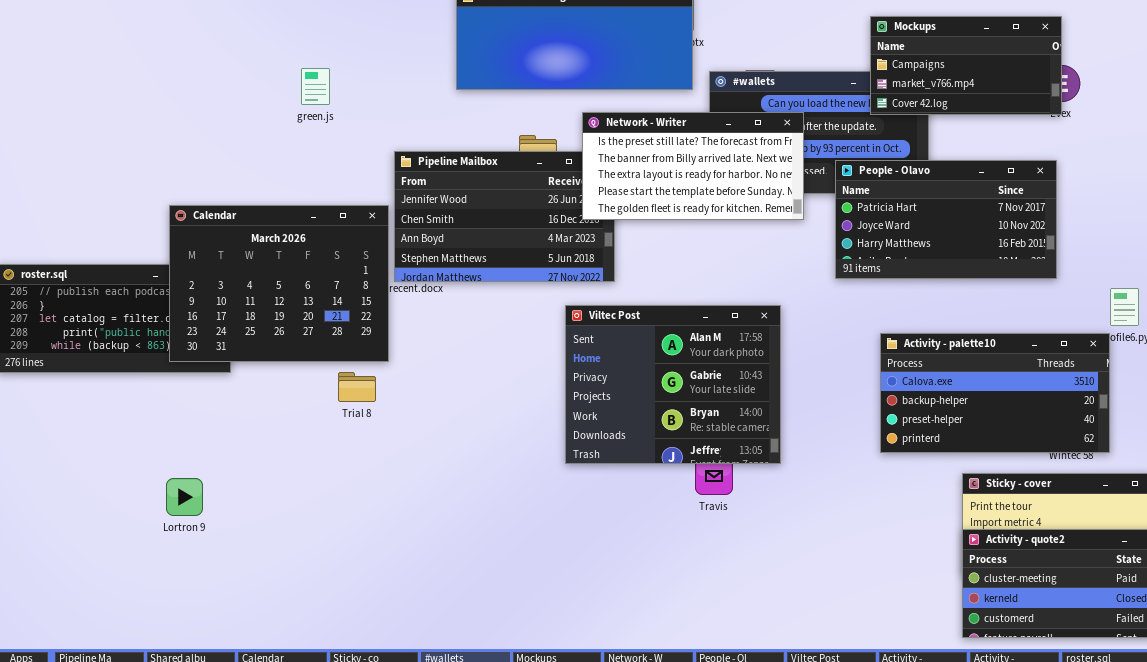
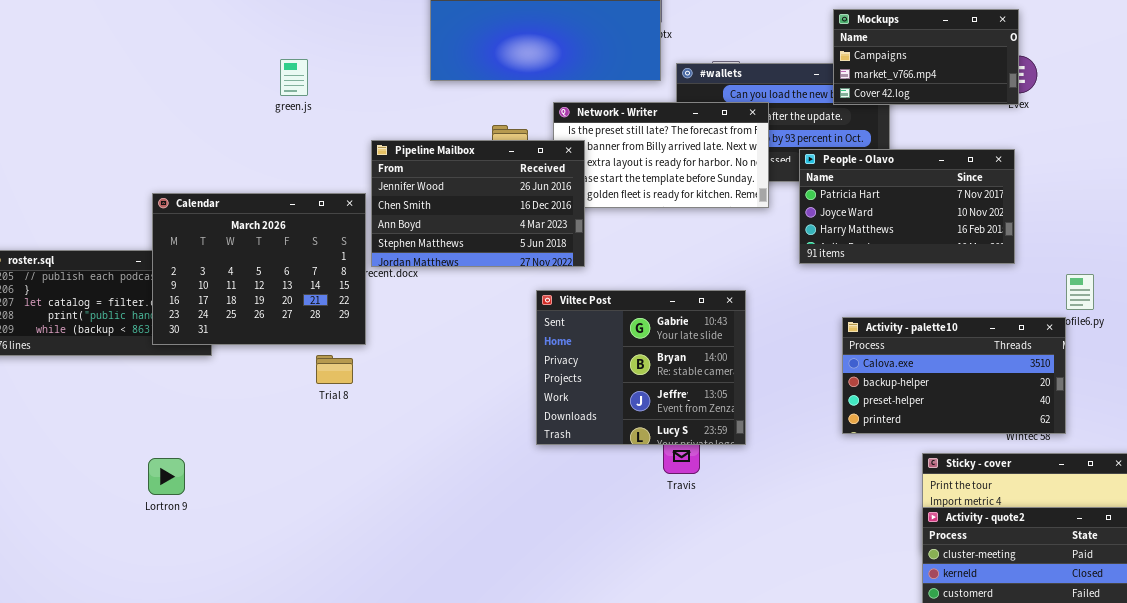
Pipeline Mailbox: [394,151,615,282] -> [371,140,585,267], raised
Viltec Post: [565,305,781,464] -> [536,290,746,445], scrolled down 1 row

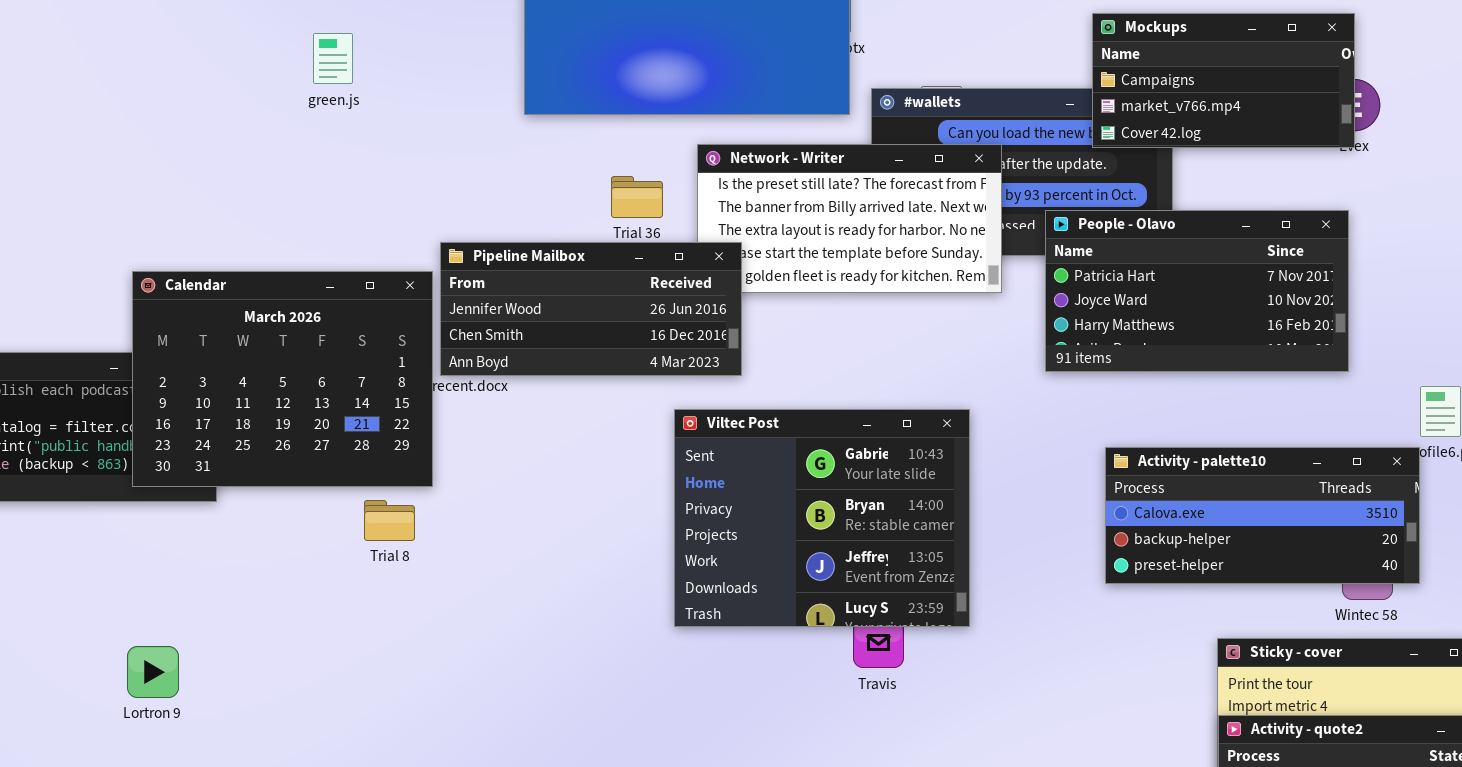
green.js: [280,59,308,96] -> [313,33,353,84], moved
Pipeline Mailbox: [371,140,585,267] -> [440,242,742,376], resized
Activity - palette10: [842,317,1066,434] -> [1105,447,1420,584], resized

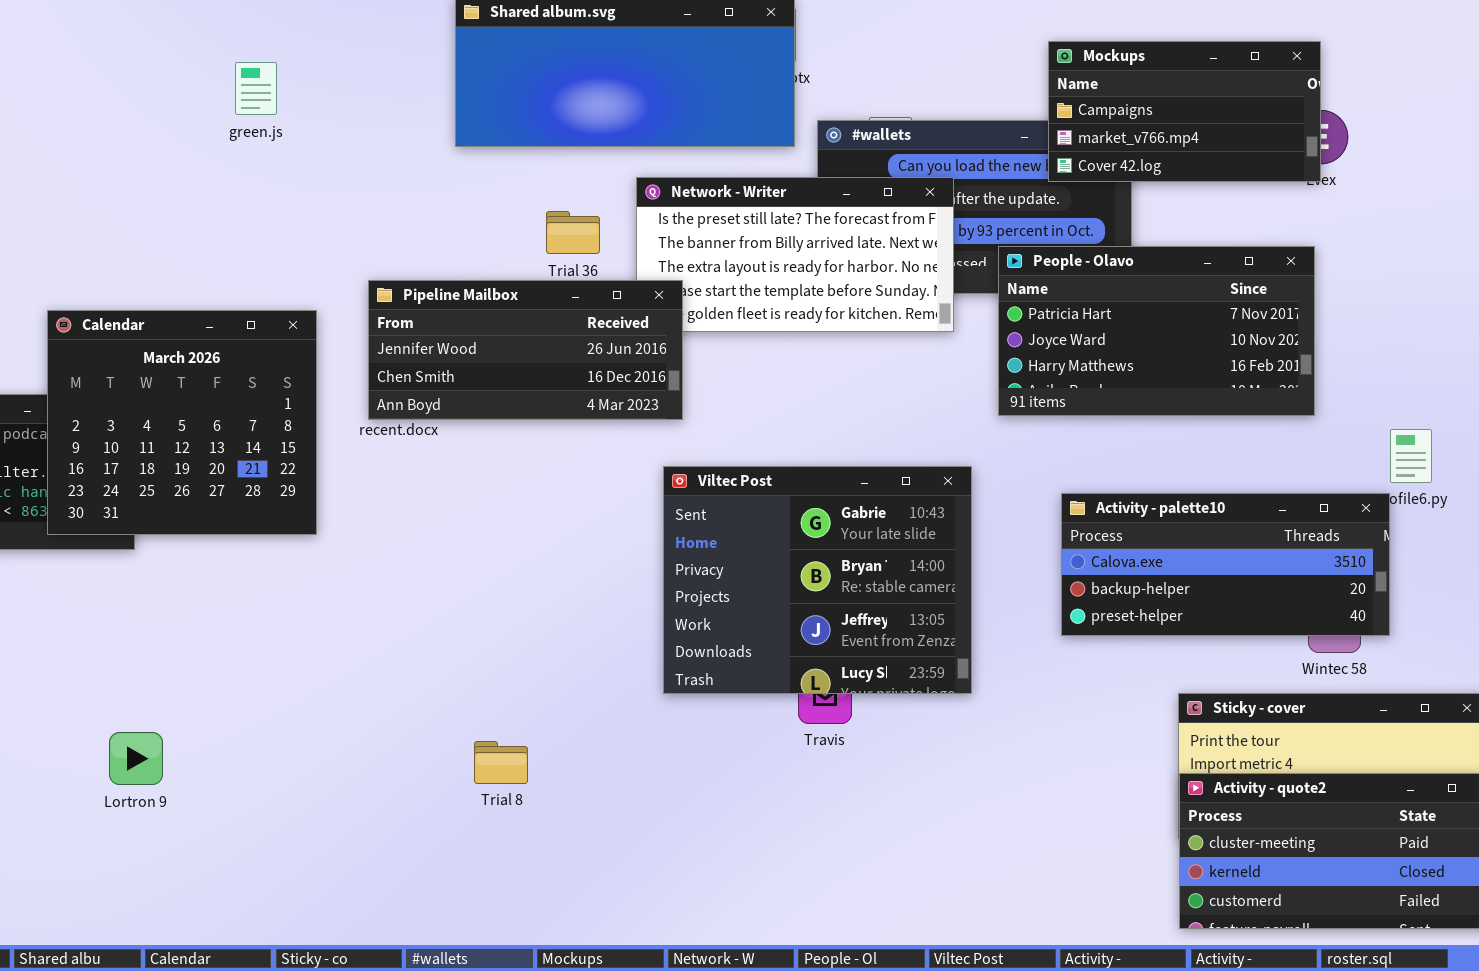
Calendar: [132,271,433,487] -> [47,310,317,535], resized
Viltec Post: [674,409,970,627] -> [663,466,972,694], moved
Trial 8: [364,500,415,541] -> [474,741,528,784], moved
Lortron 9: [127,646,179,698] -> [109,732,163,785], moved

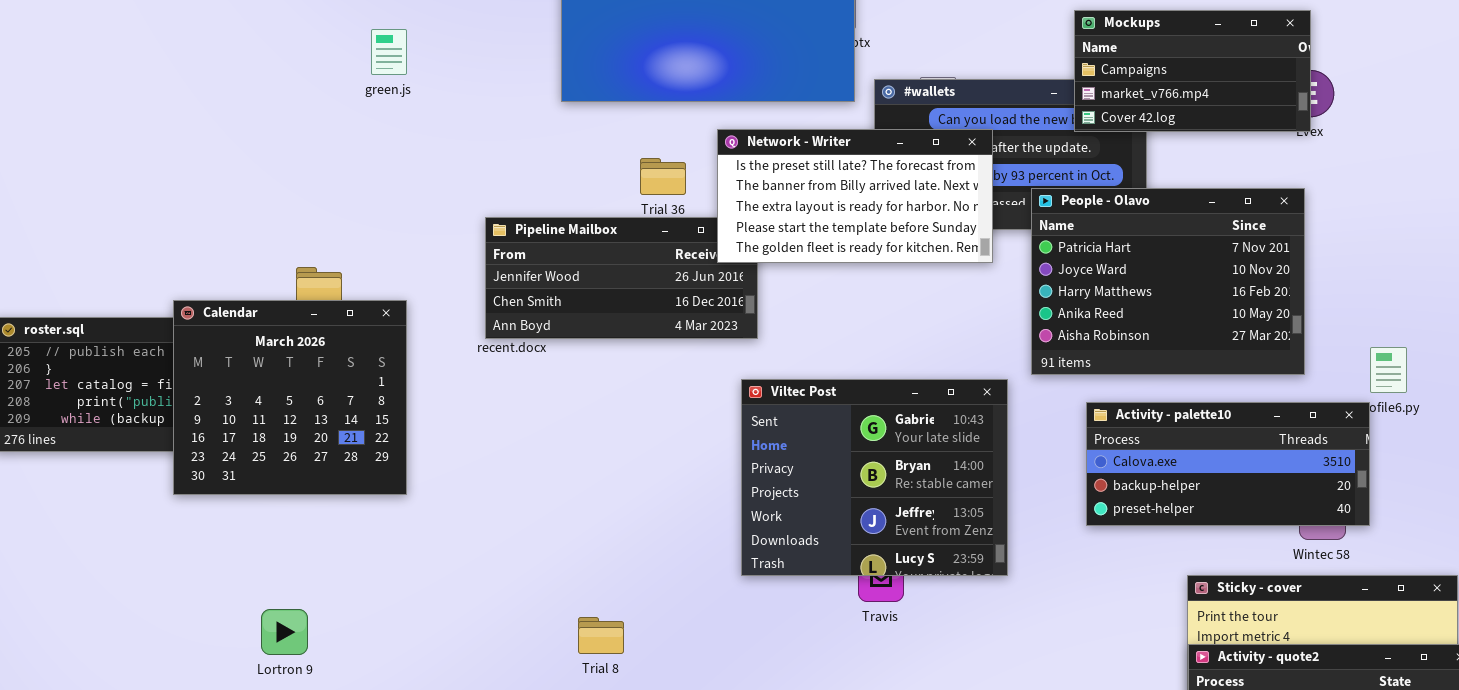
Network - Writer: [636,177,954,332] -> [717,129,993,263], raised
People - Olavo: [998,246,1315,416] -> [1031,188,1305,375], resized
Calendar: [47,310,317,535] -> [173,300,407,495], moved

